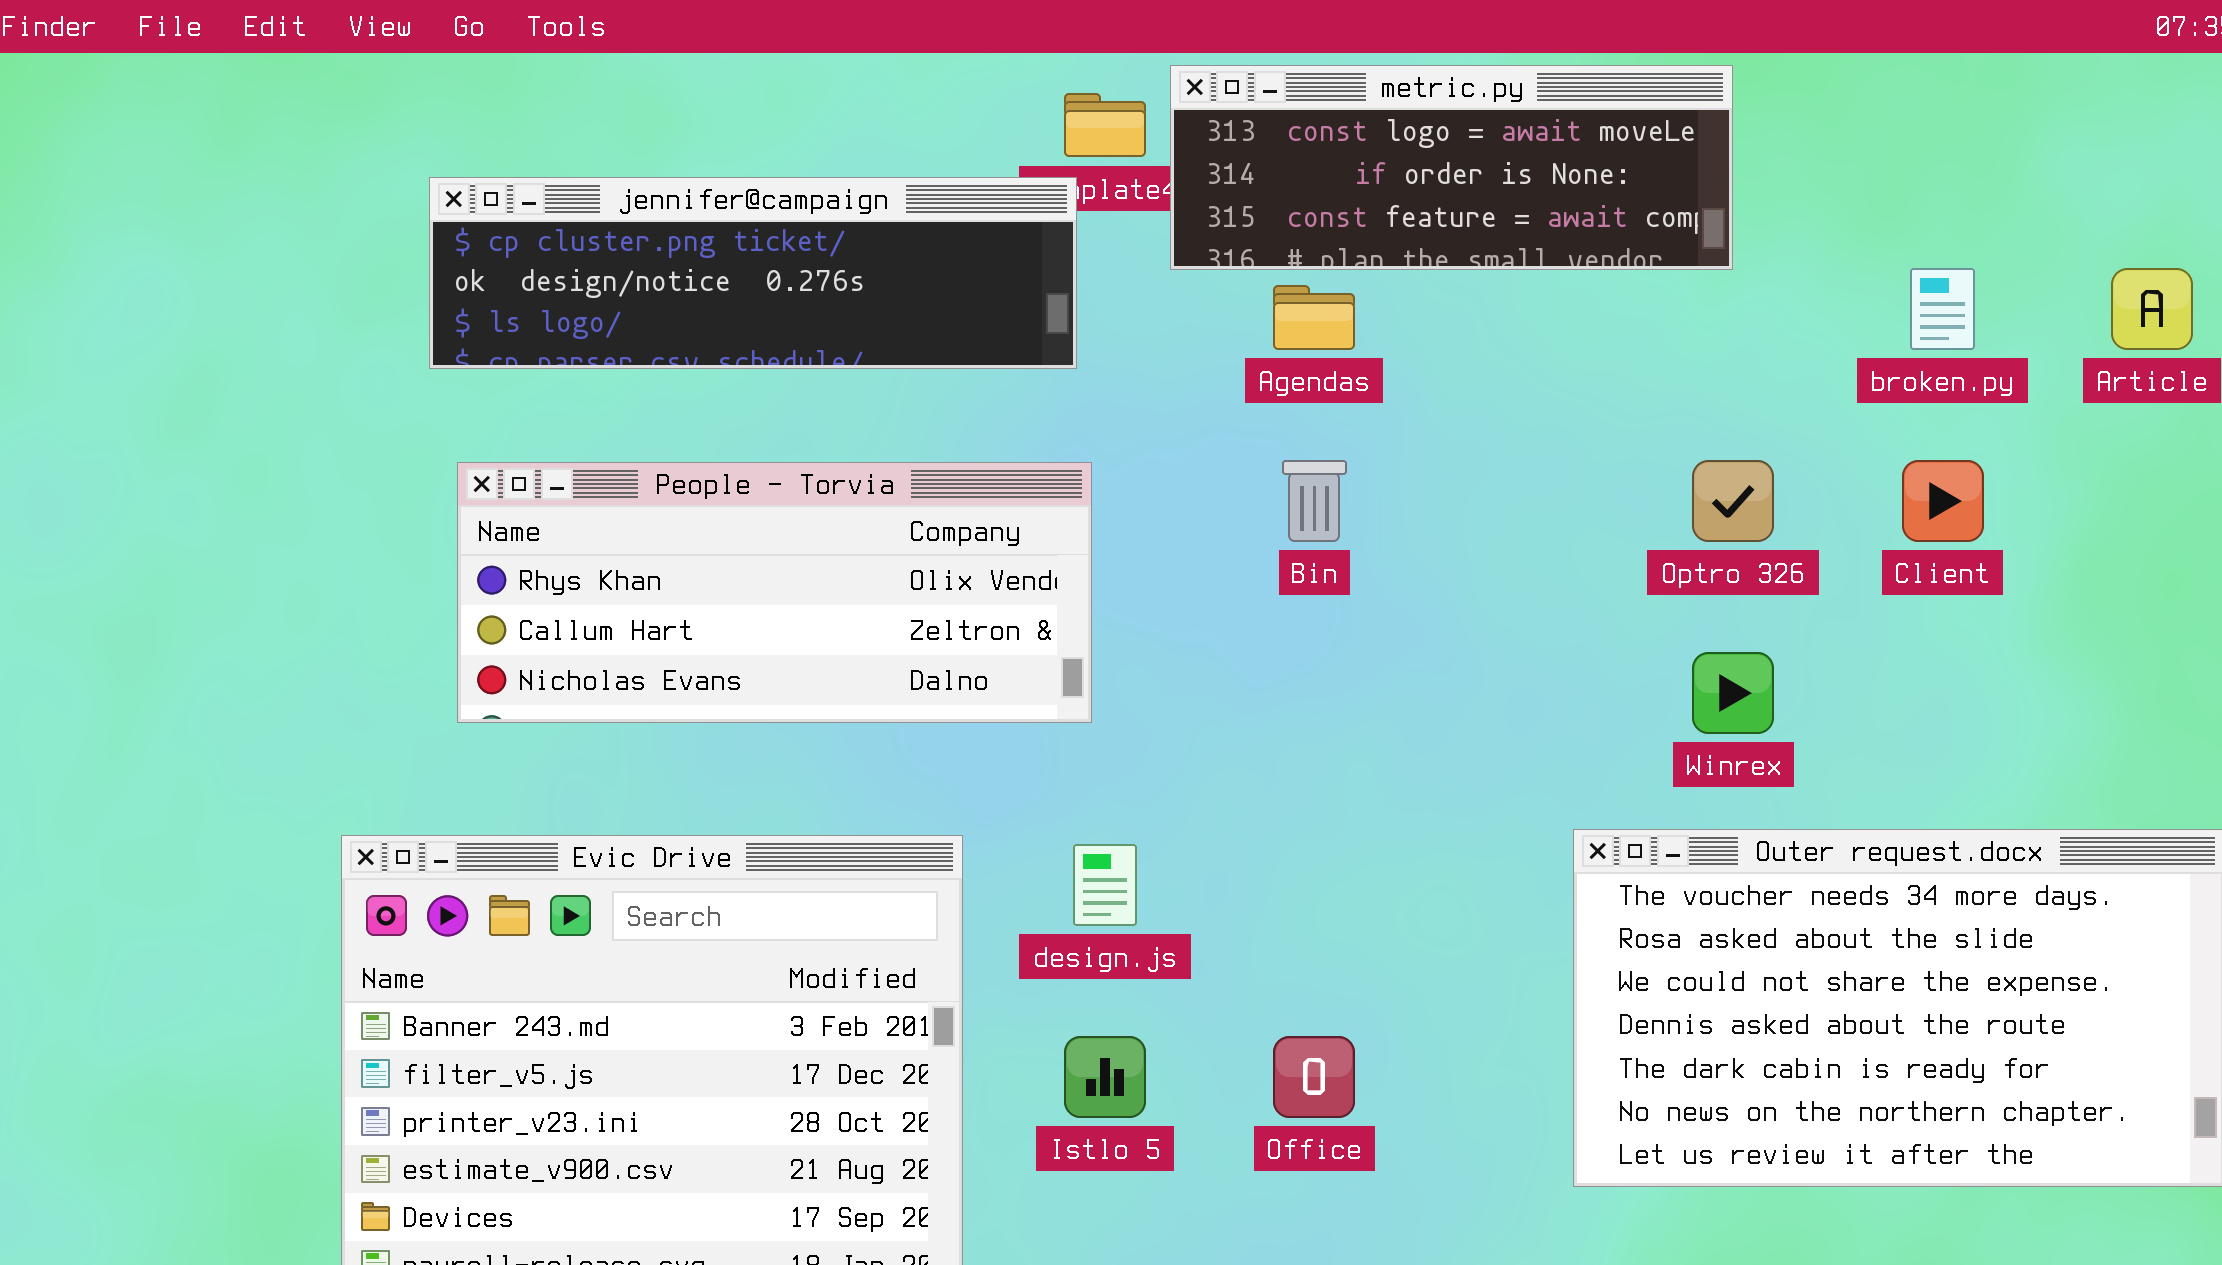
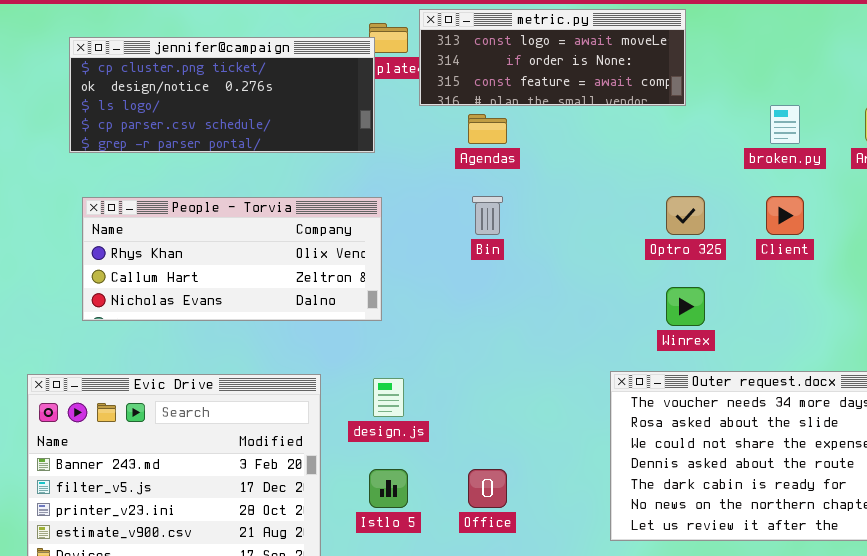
jennifer@campaign: [429,177,1077,369] -> [69,37,375,153], resized

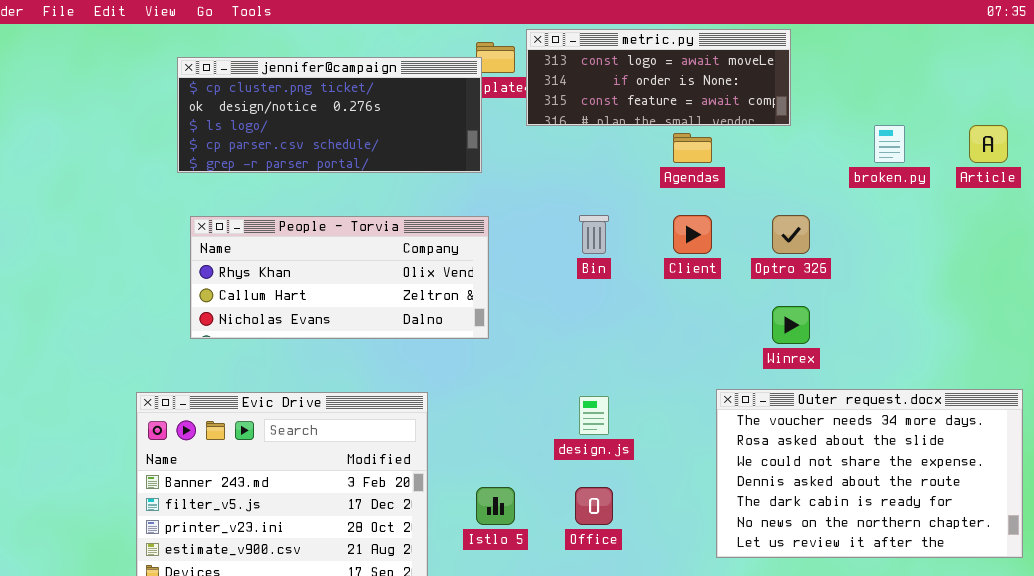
Agendas: [468,114,507,144] -> [673,133,712,163], moved
Client: [766,196,804,235] -> [673,215,712,254], moved
design.js: [373,378,404,417] -> [579,396,609,435], moved

